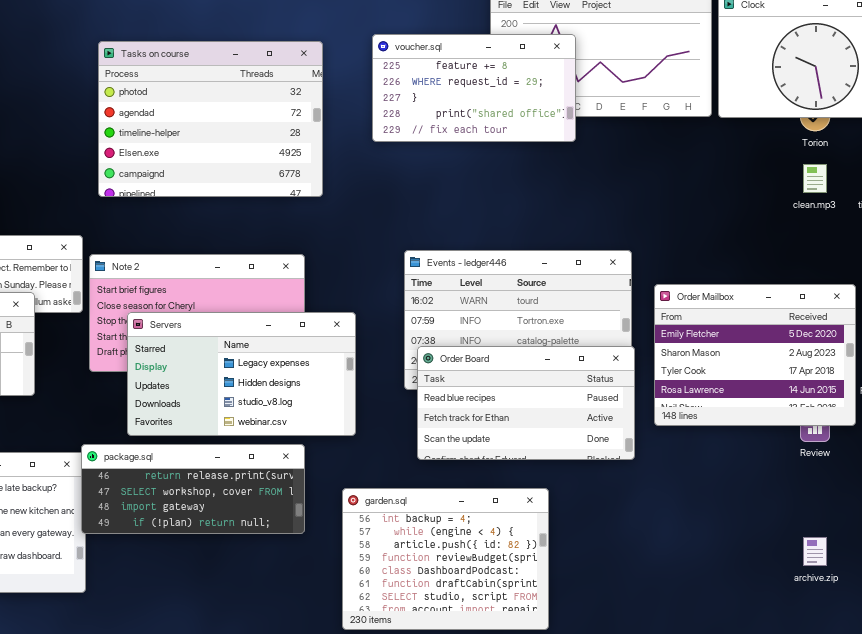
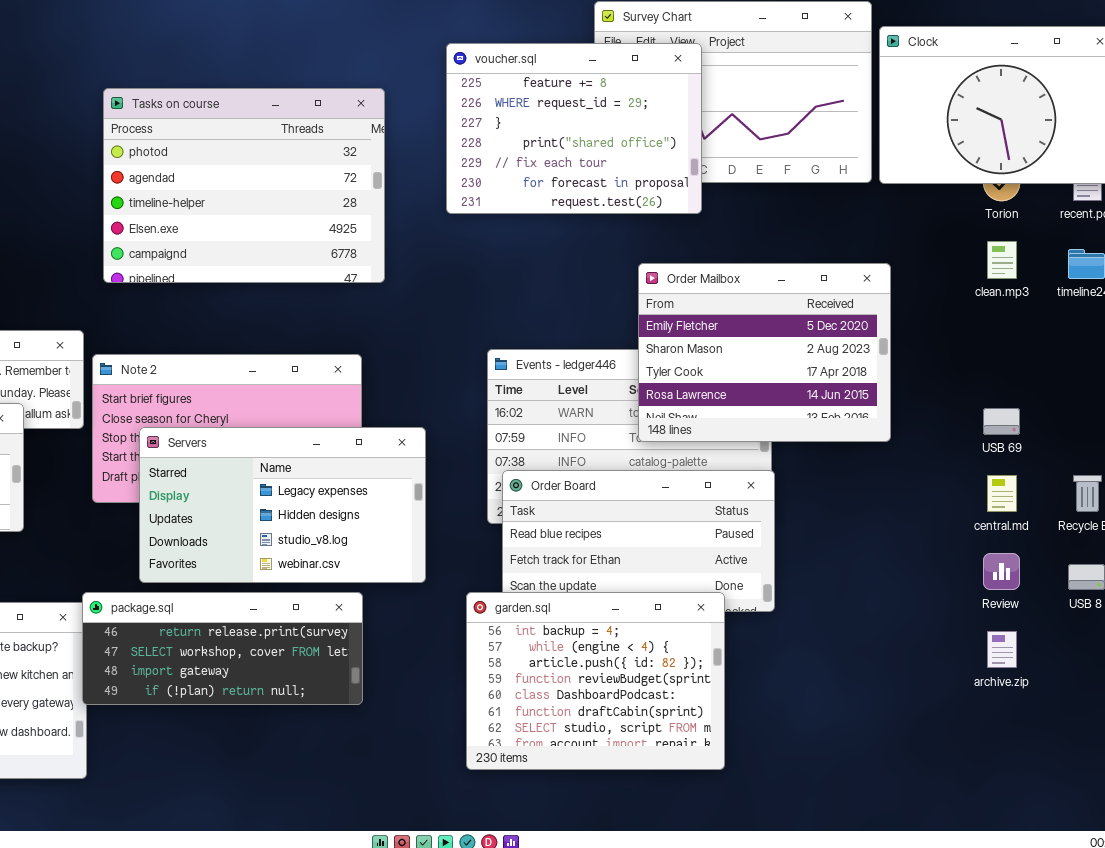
voucher.sql: [372,34,576,142] -> [446,43,702,214], resized
Order Mailbox: [654,284,856,426] -> [638,263,891,442], moved
garden.sql: [342,488,549,630] -> [466,592,725,770], moved
archive.zip: [803,537,827,566] -> [987,631,1017,668], moved

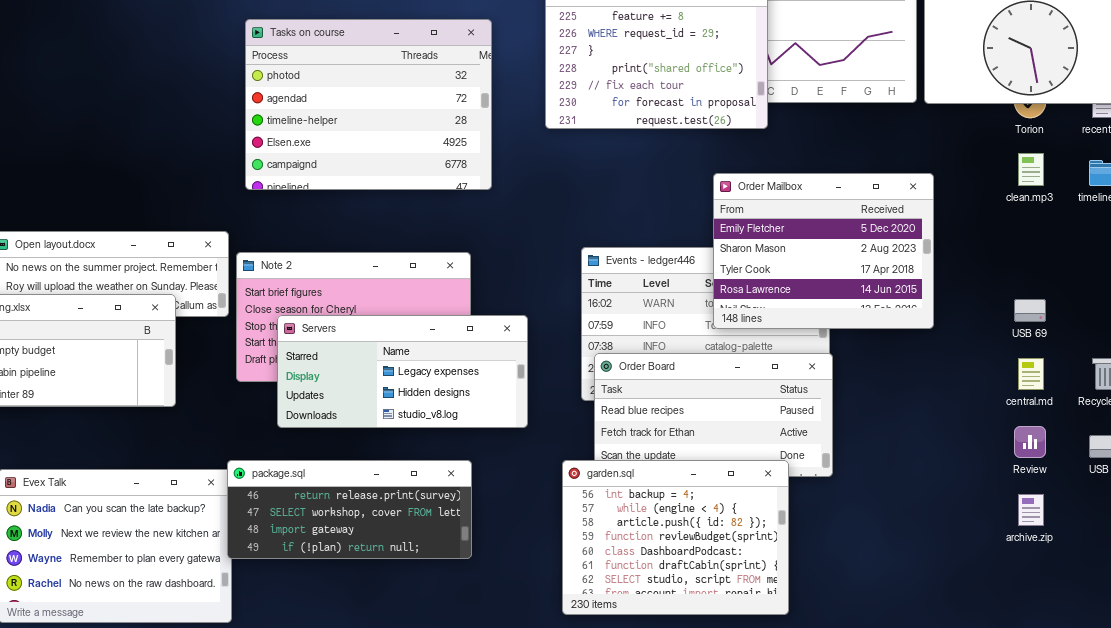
Servers: [139,427,426,583] -> [277,315,528,428], resized

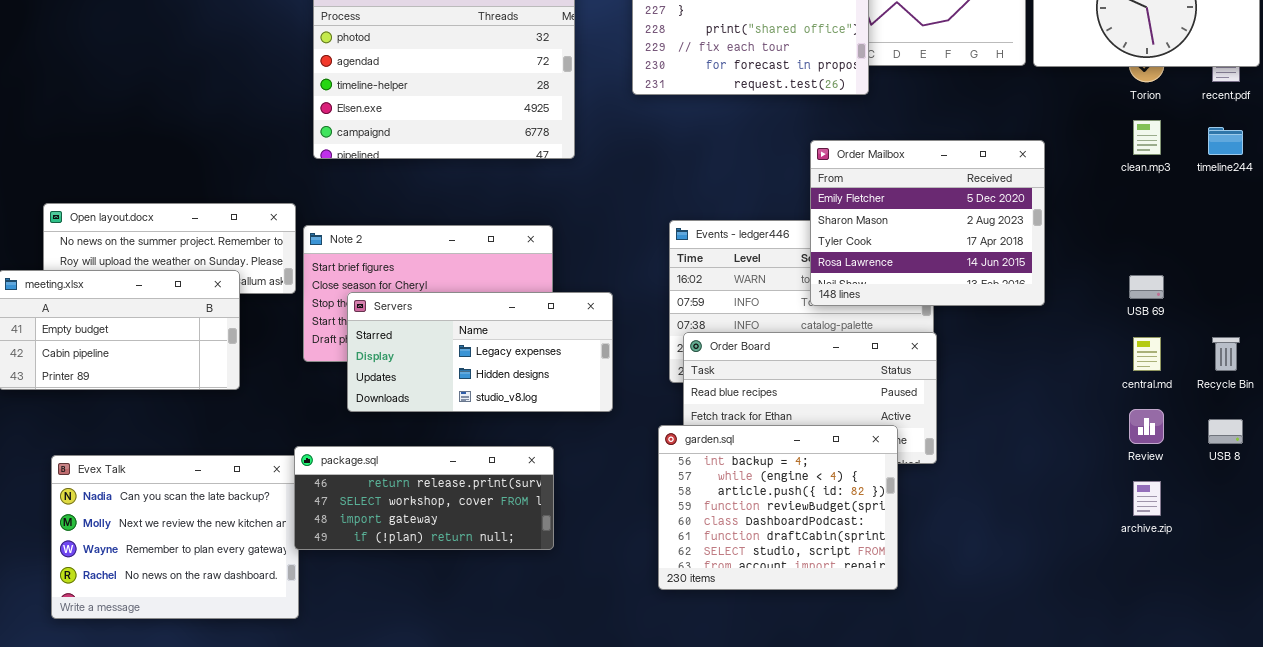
garden.sql: [562,460,789,615] -> [658,425,898,590], moved

